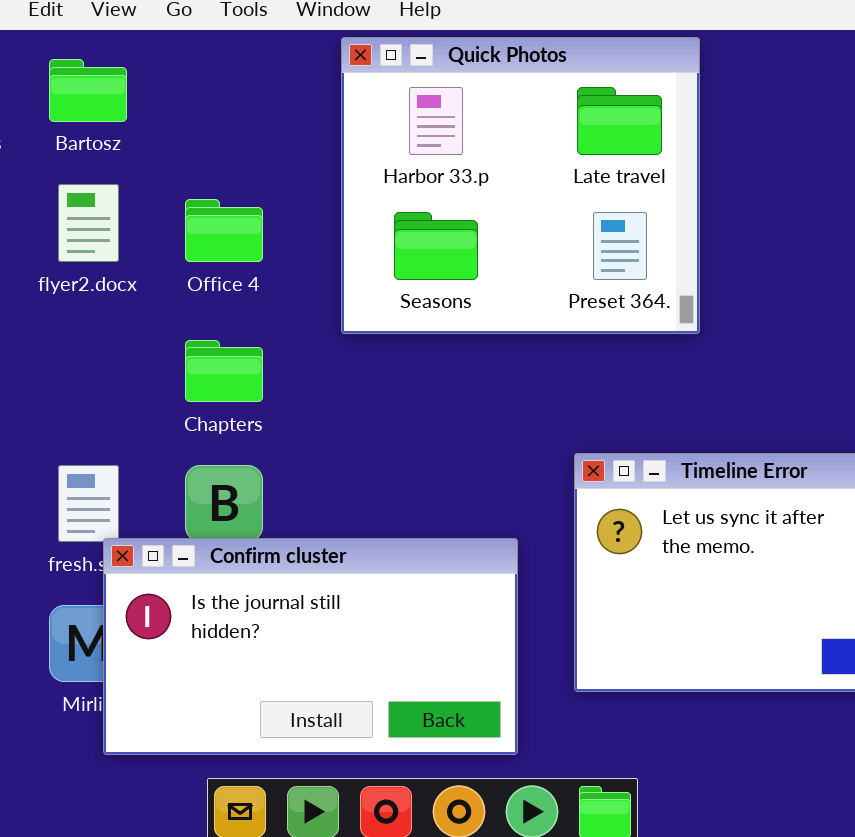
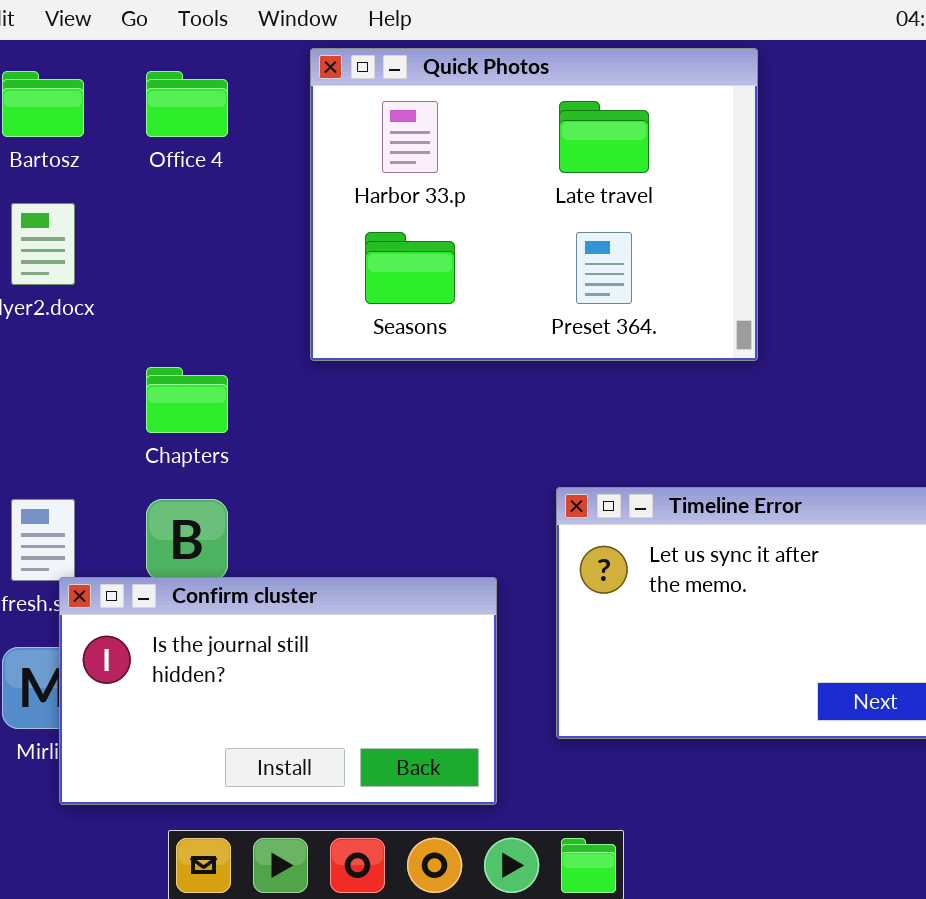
Quick Photos: [341,37,700,334] -> [310,48,758,361], resized
Office 4: [185,199,263,262] -> [146,71,228,137], moved

